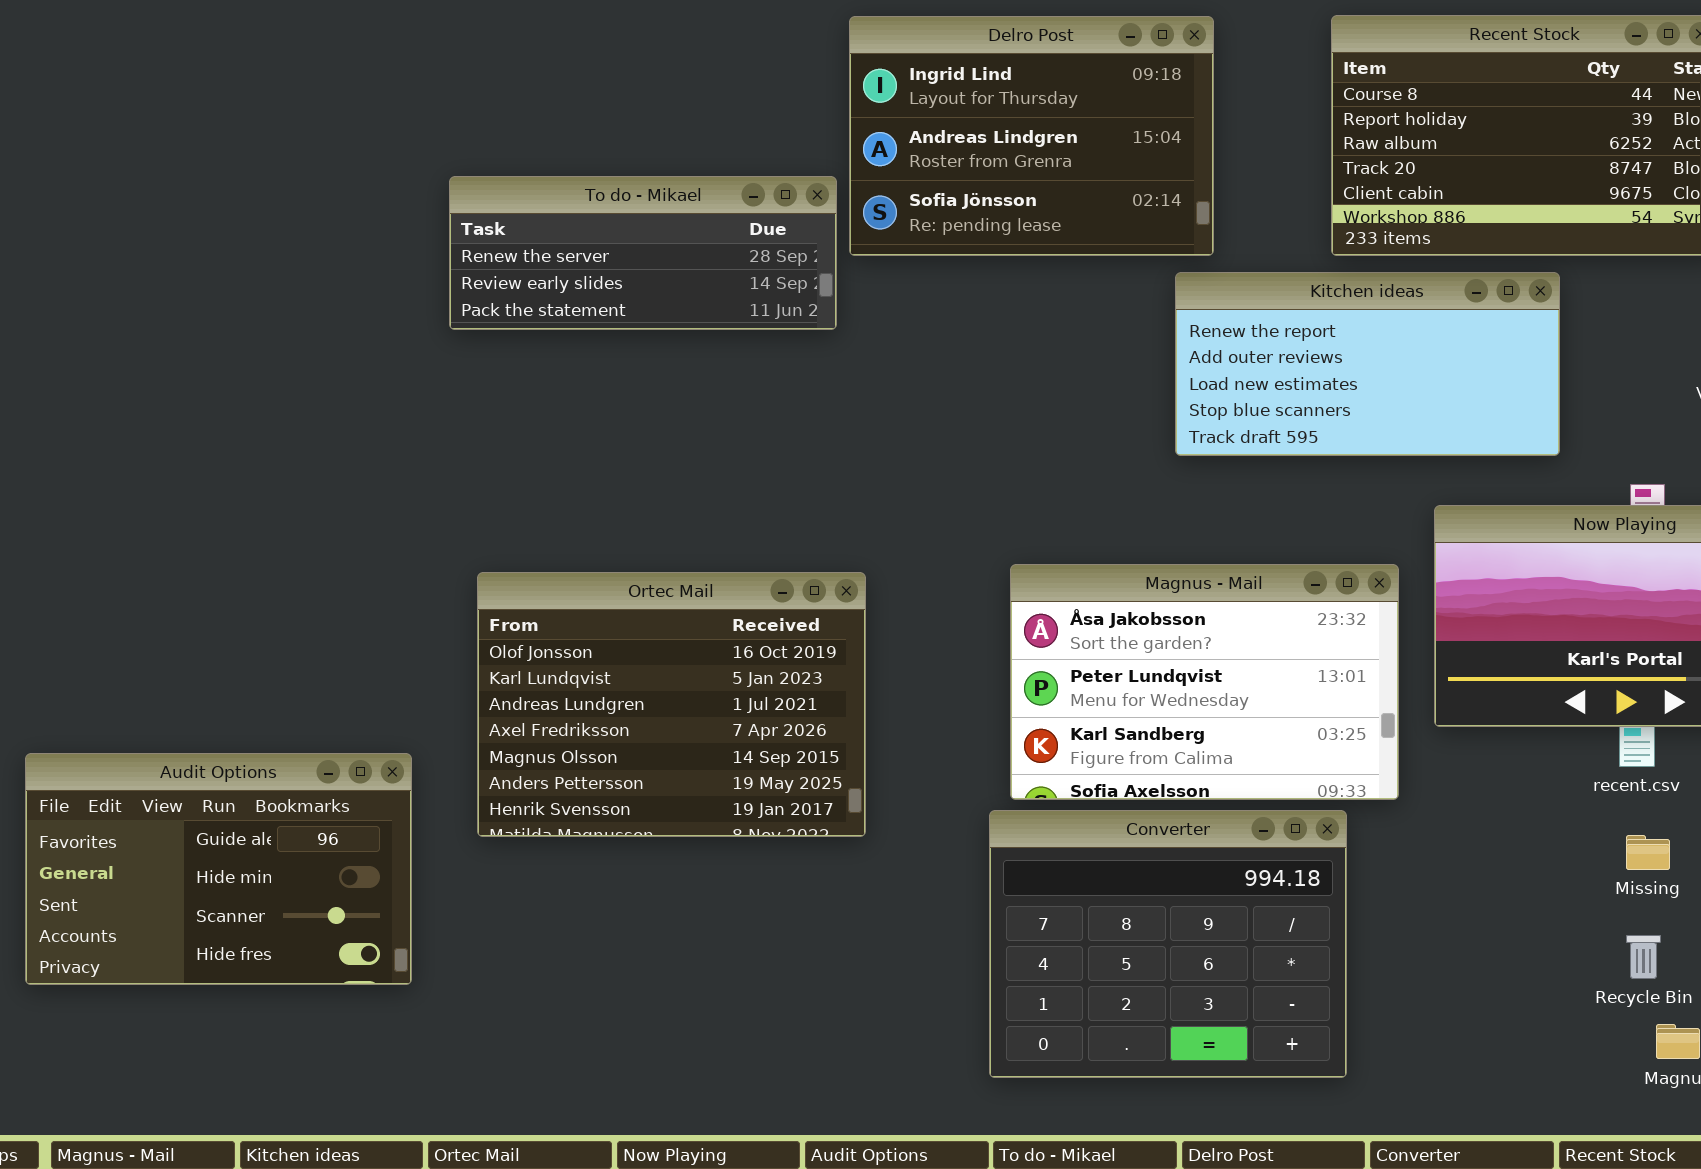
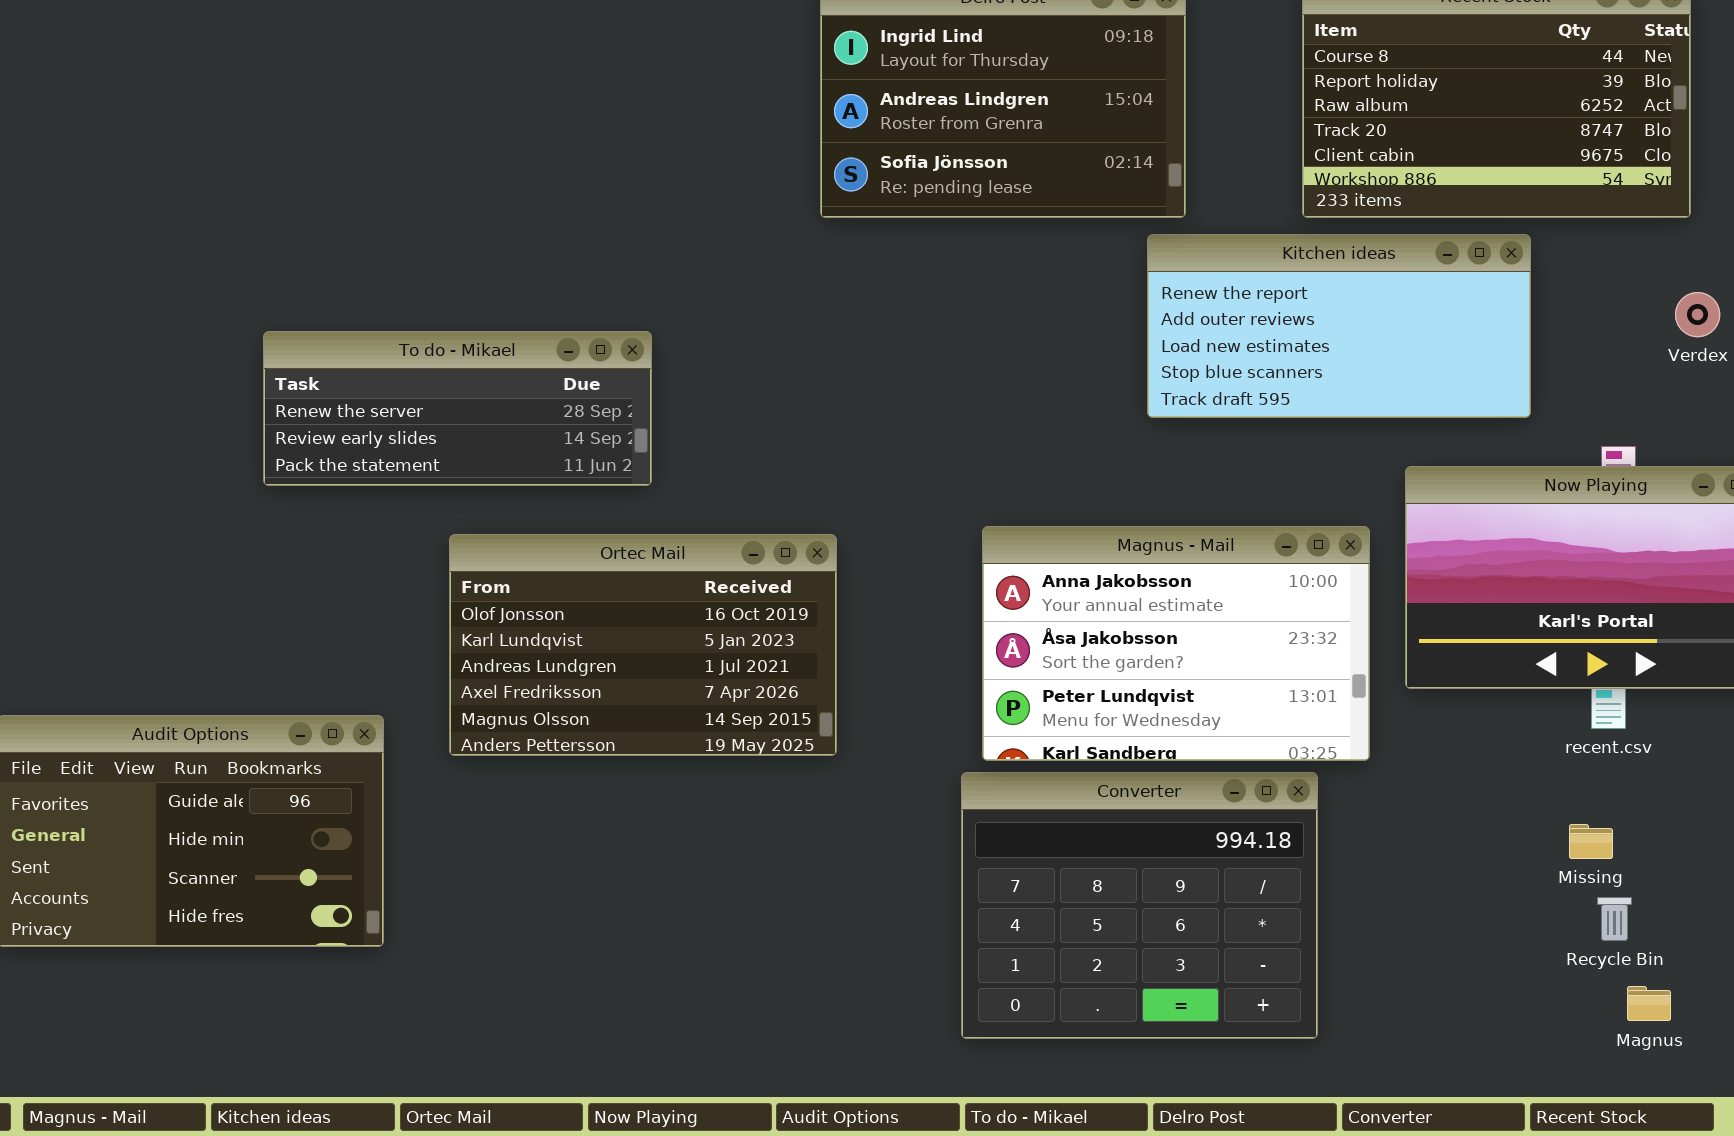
To do - Mikael: [449,176,837,330] -> [263,331,652,486], moved
Magnus - Mail: [1010,564,1399,800] -> [982,526,1370,761], scrolled up 1 row
Ortec Mail: [477,572,866,837] -> [449,534,837,756], resized
Missing: [1626,835,1670,870] -> [1569,824,1613,859], moved

